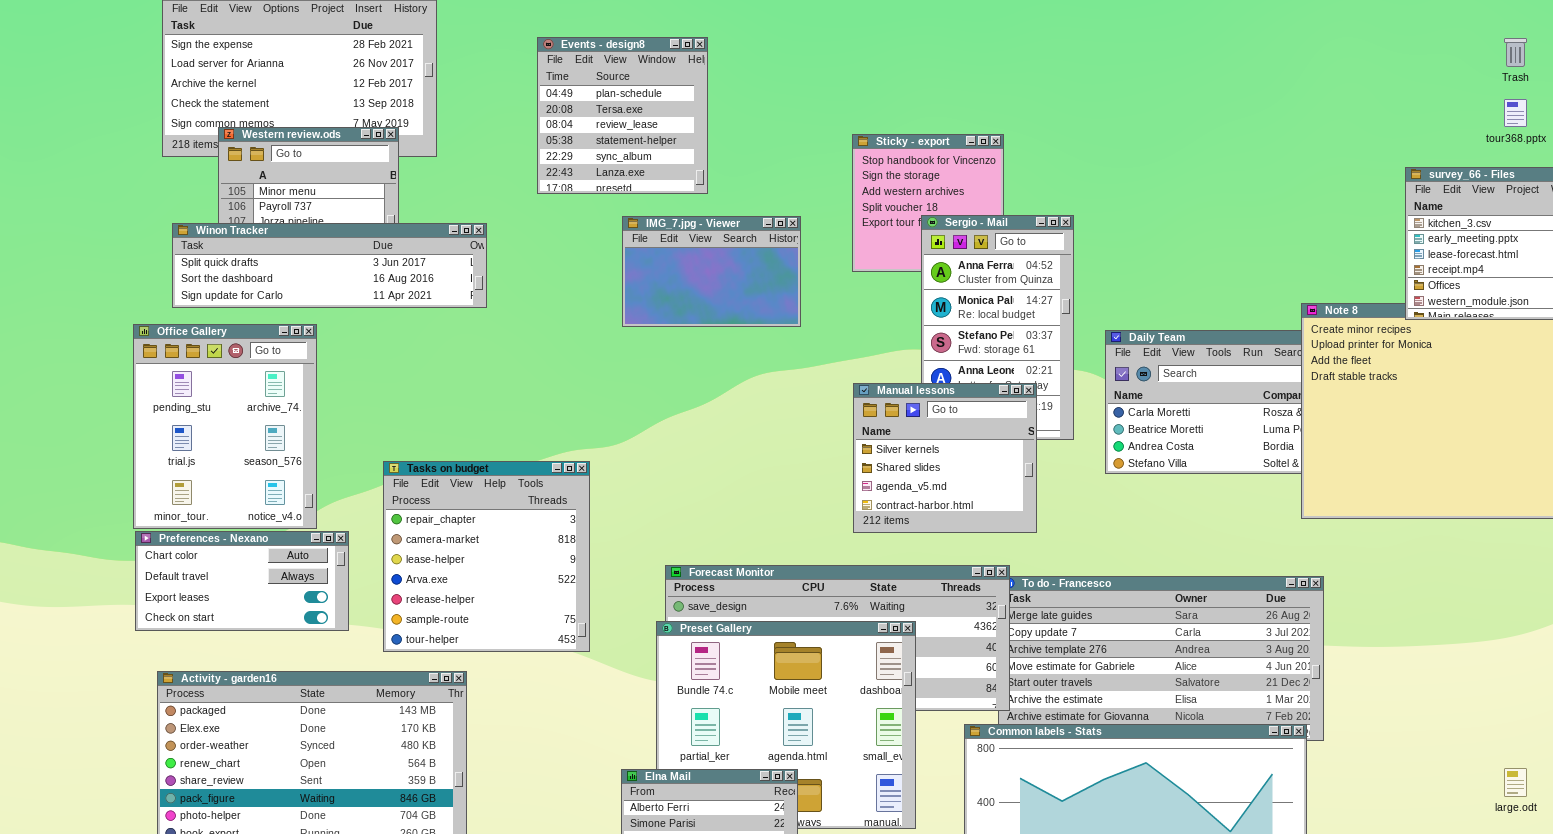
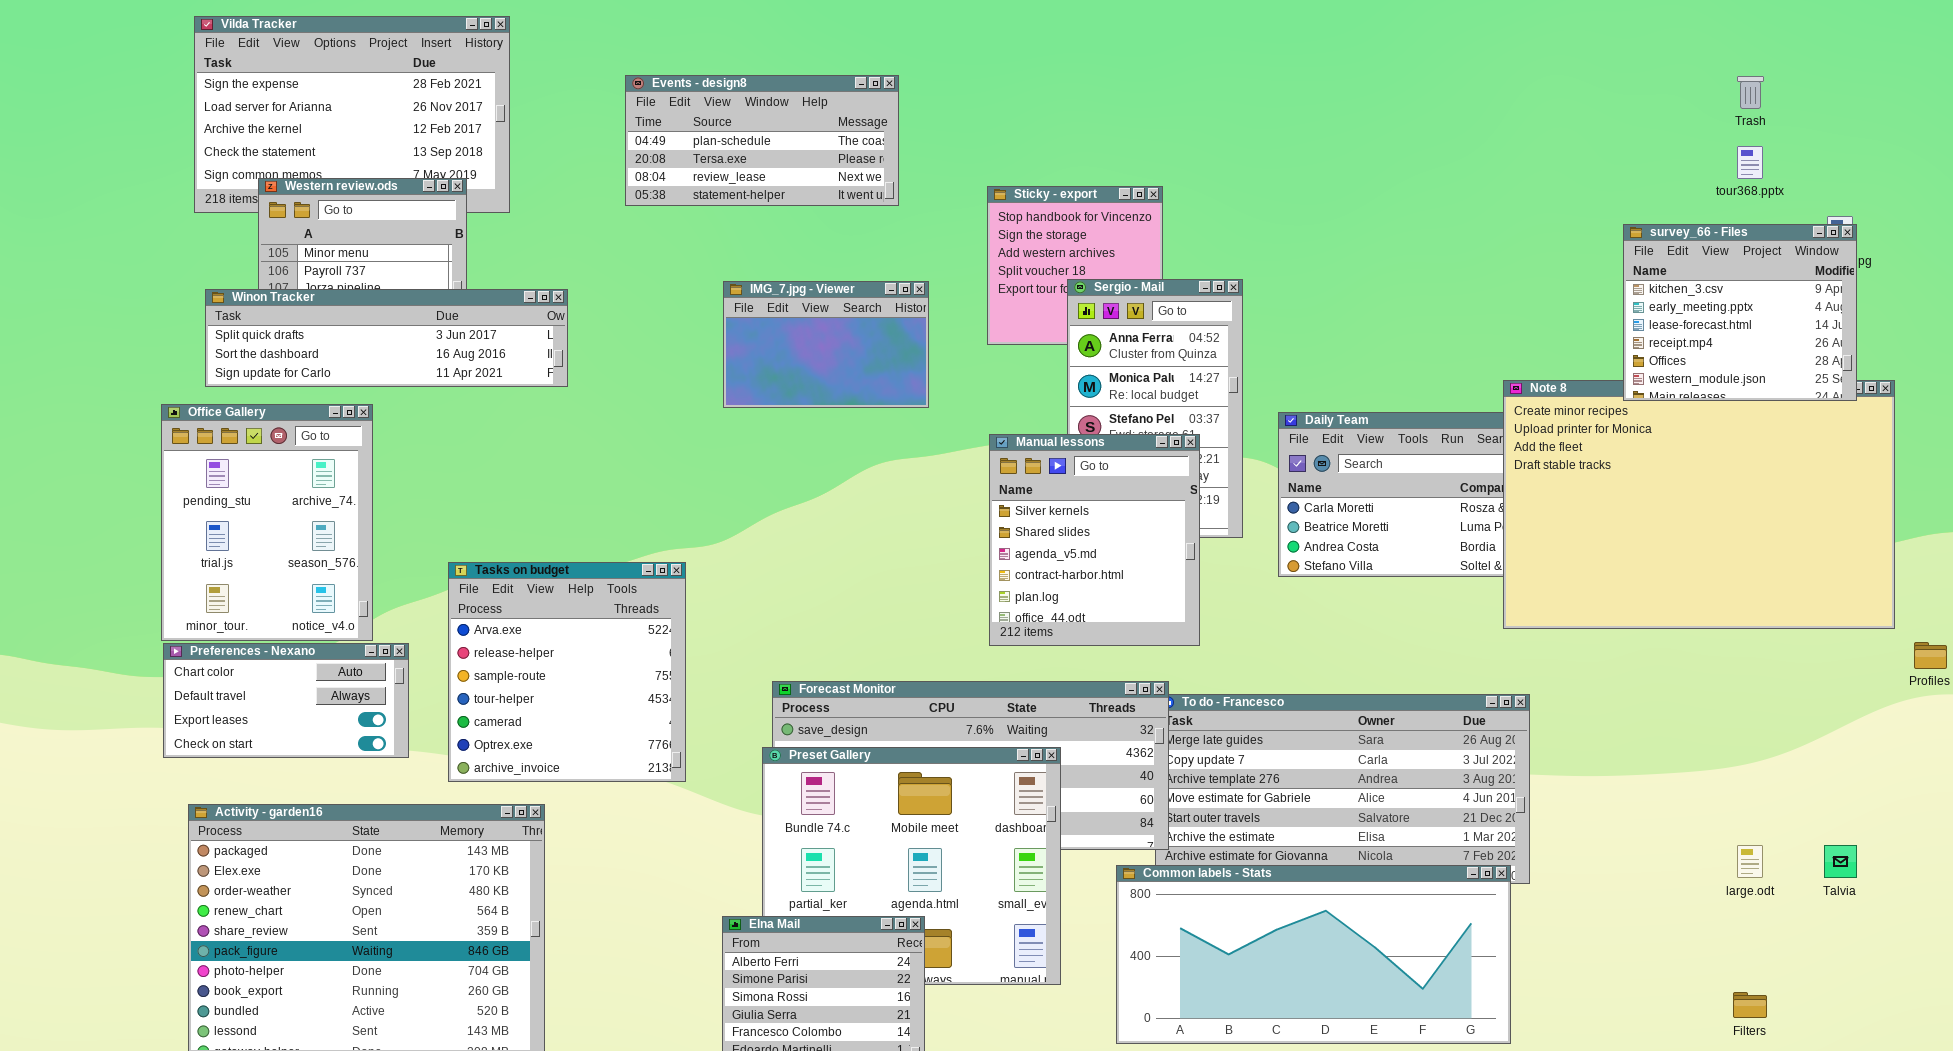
Events - design8: [537,37,708,194] -> [625,75,899,206], resized
Manual lessons: [853,383,1037,533] -> [989,434,1200,646], resized
Tasks on budget: [383,461,590,652] -> [448,562,686,782], scrolled down 3 rows
large.odt: [1504,768,1527,797] -> [1737,845,1763,878], moved

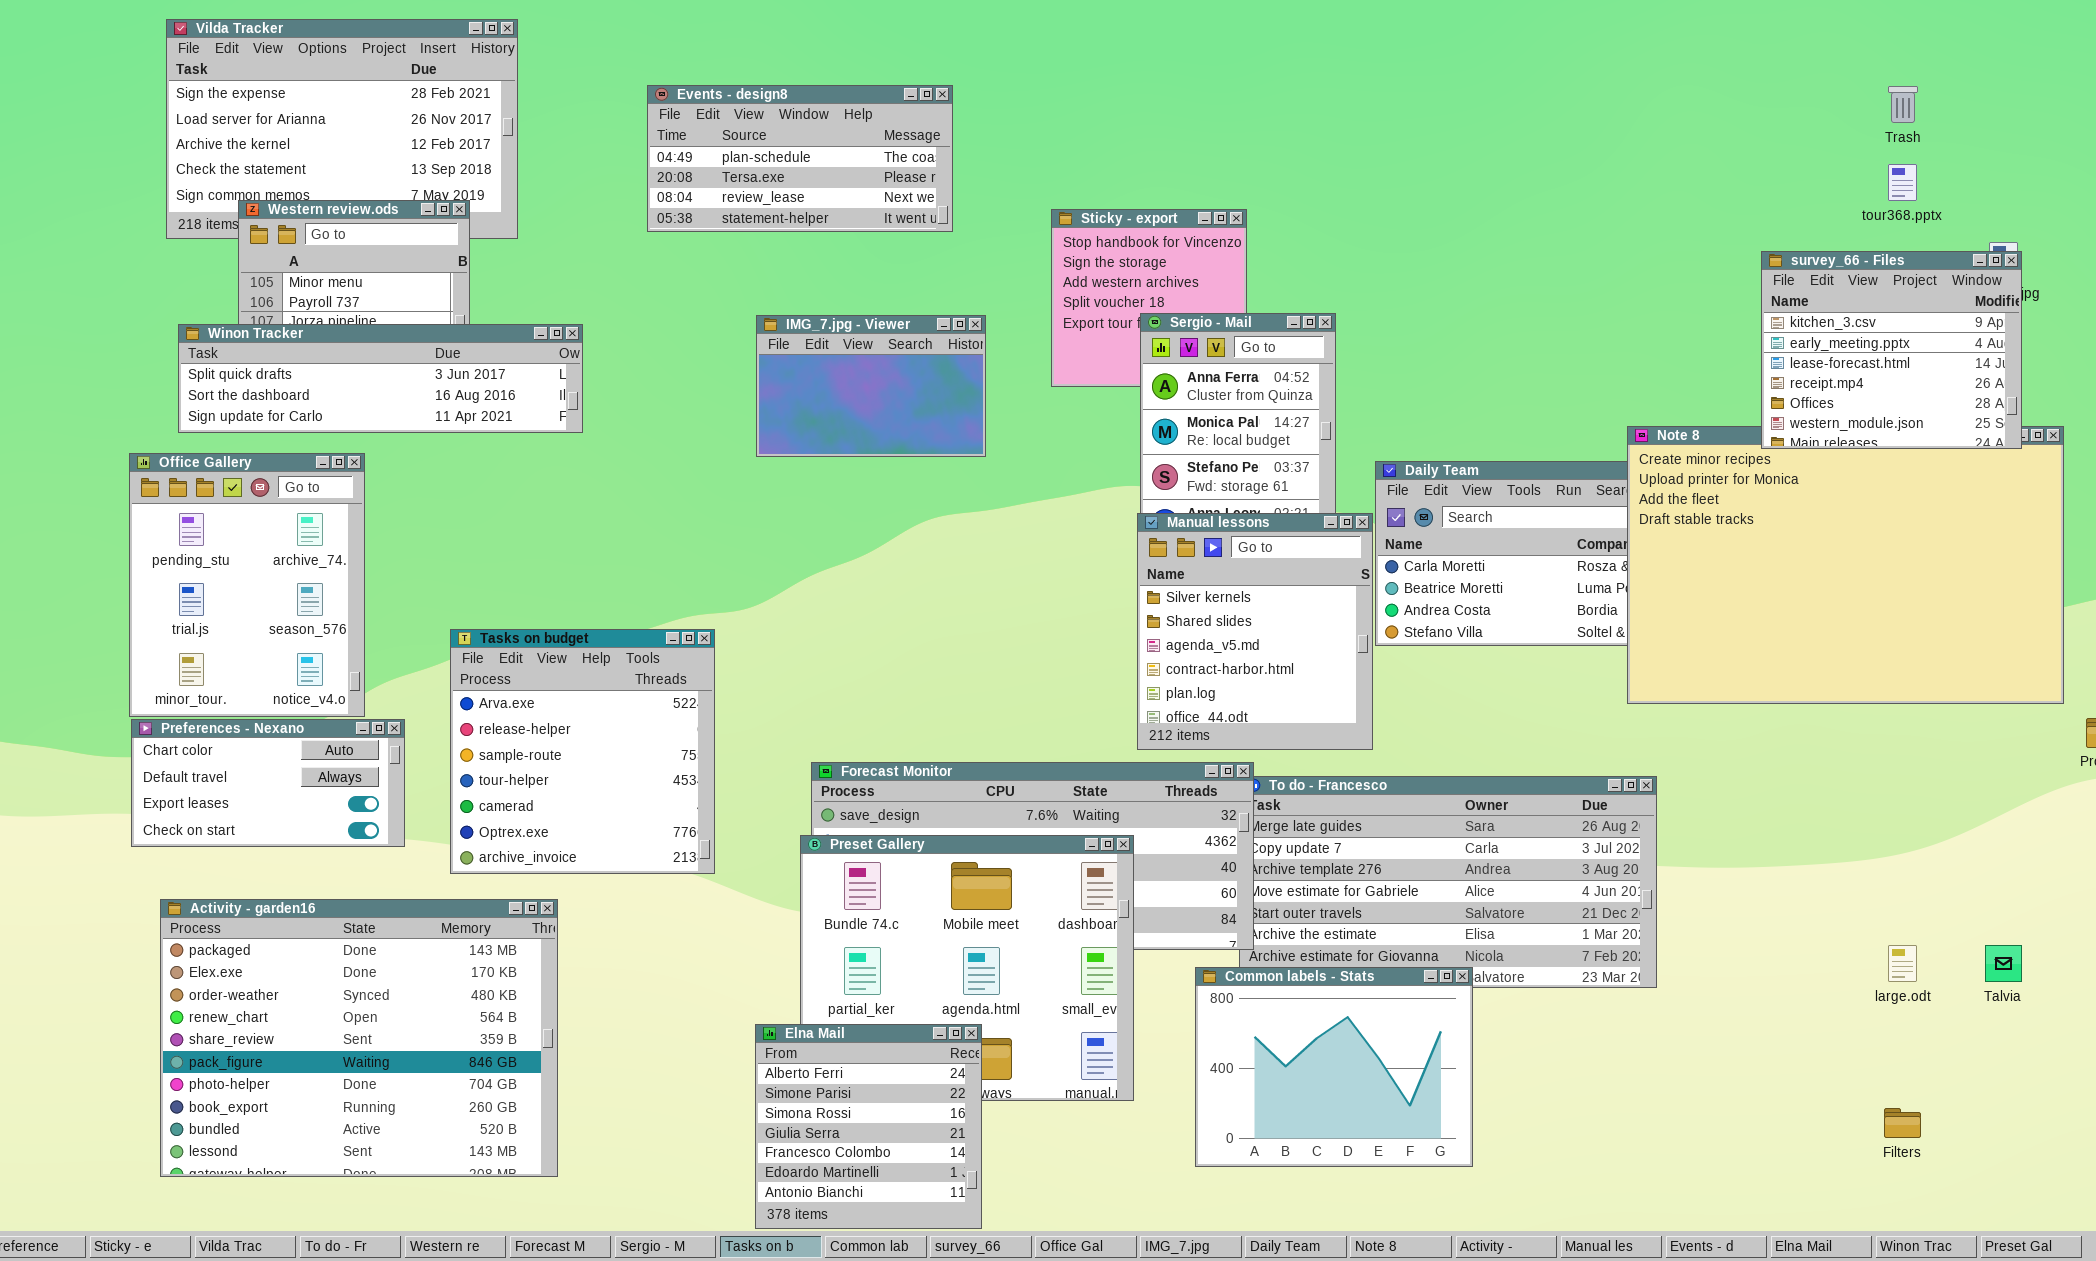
Manual lessons: [989,434,1200,646] -> [1137,513,1373,750], moved
Common labels - Stats: [1116,865,1511,1044] -> [1195,967,1473,1167], resized

